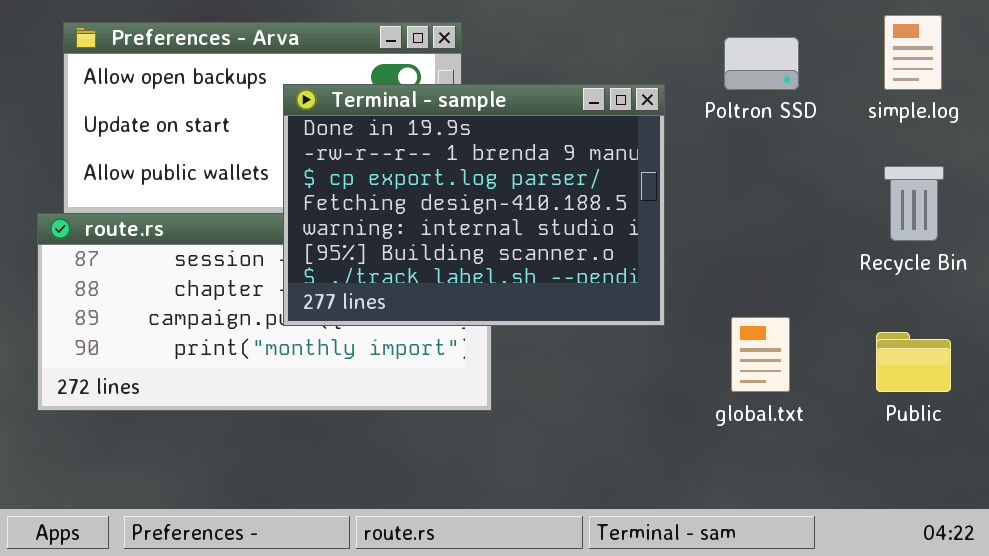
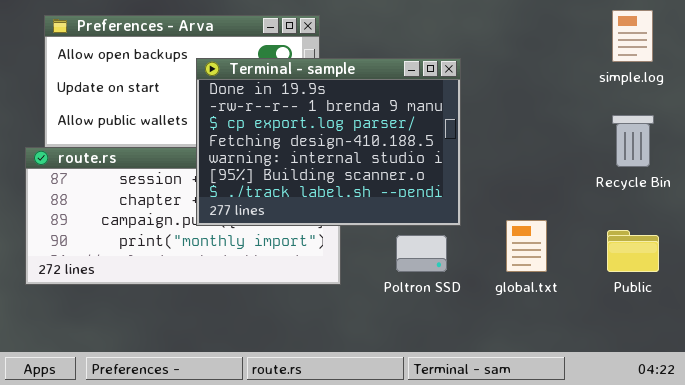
Poltron SSD: [724,37,799,90] -> [396,235,447,272], moved

